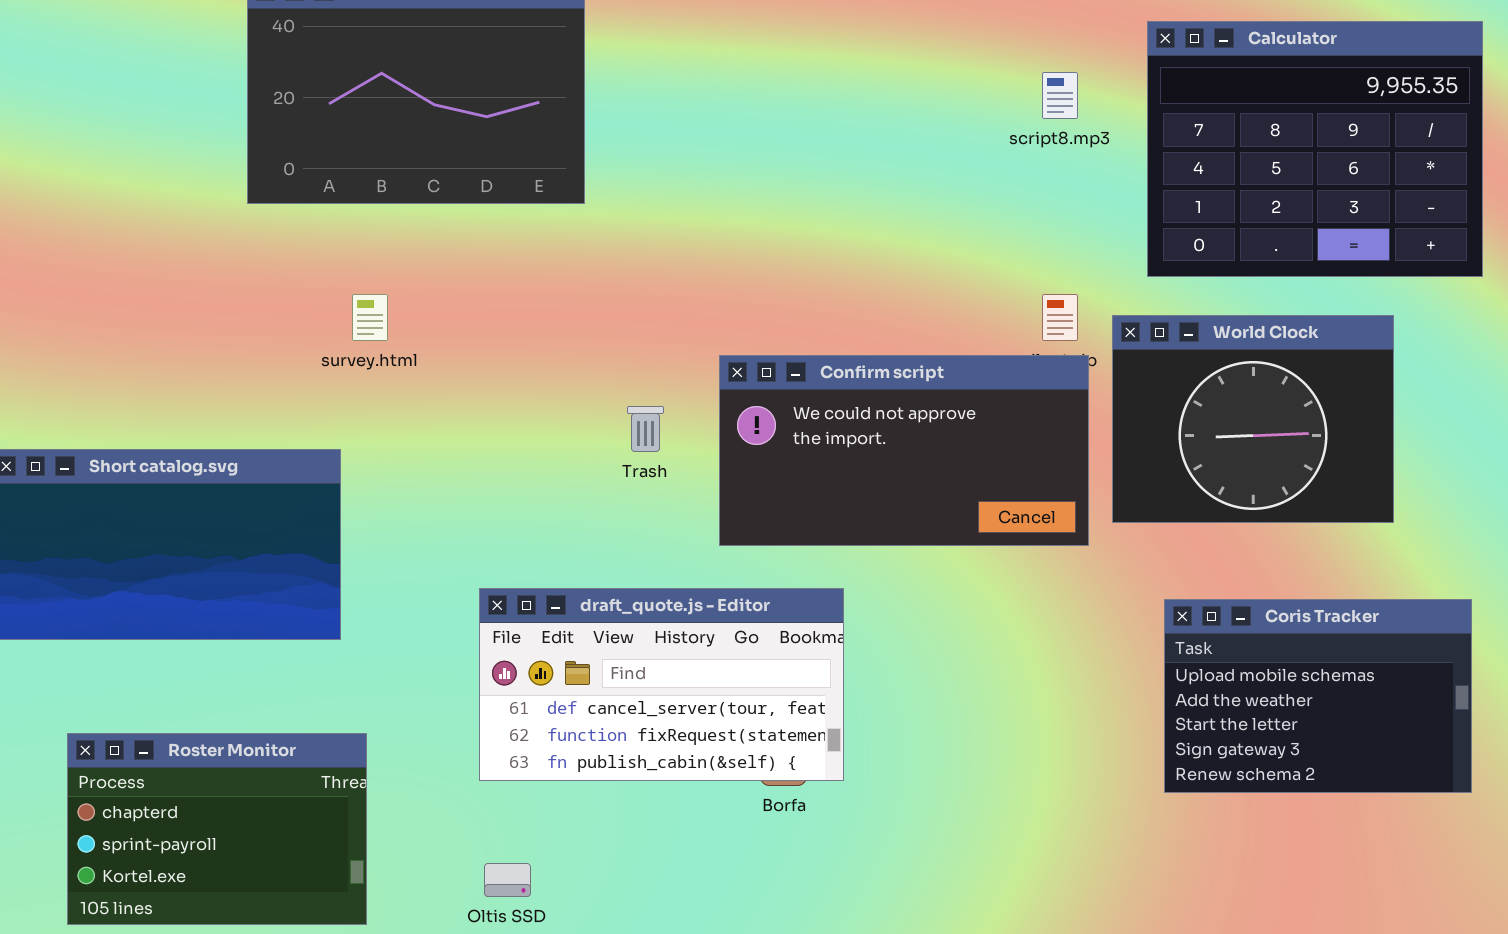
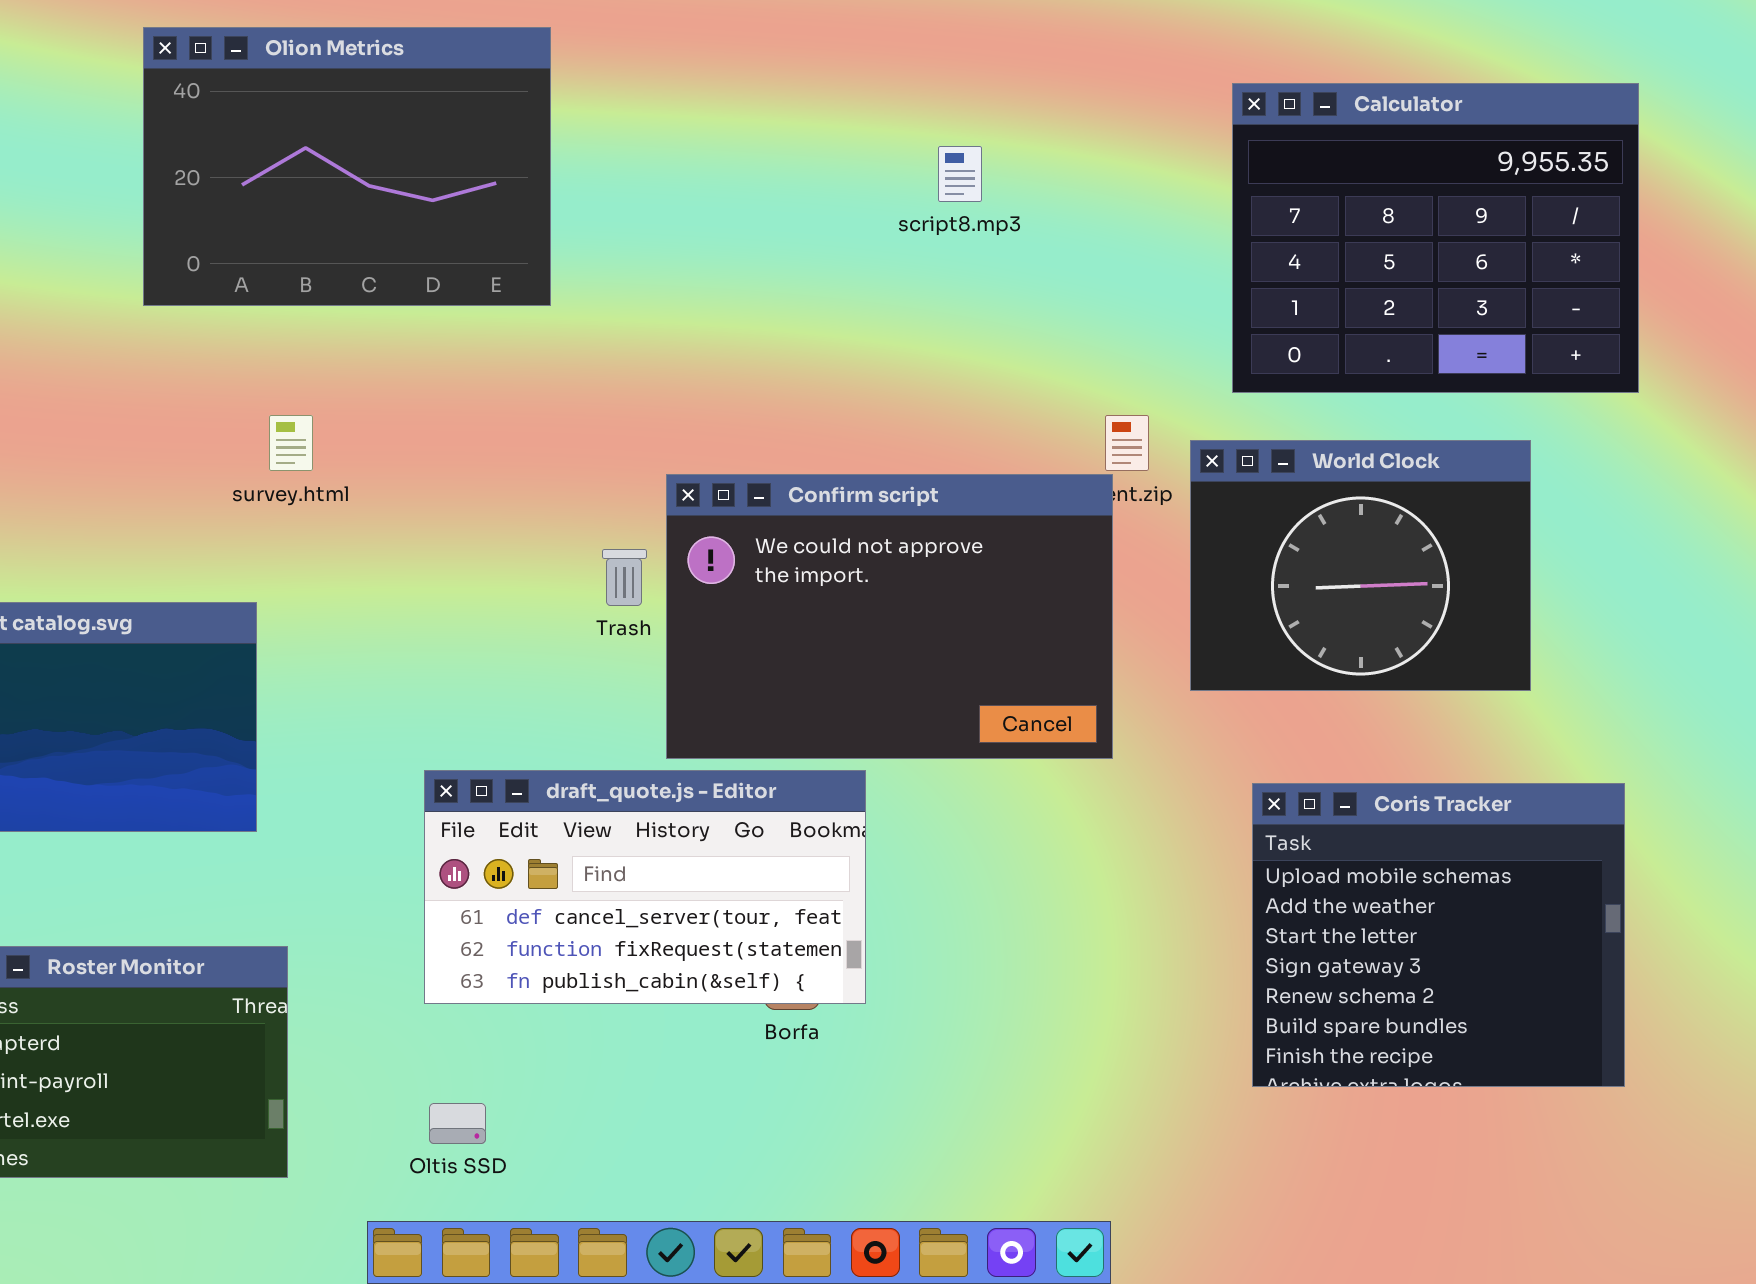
script8.mp3: [1042,72,1078,119] -> [938,146,982,202], moved
Confirm script: [719,355,1089,546] -> [666,474,1113,759], moved, resized
Coris Tracker: [1164,599,1472,793] -> [1252,783,1625,1087], resized

